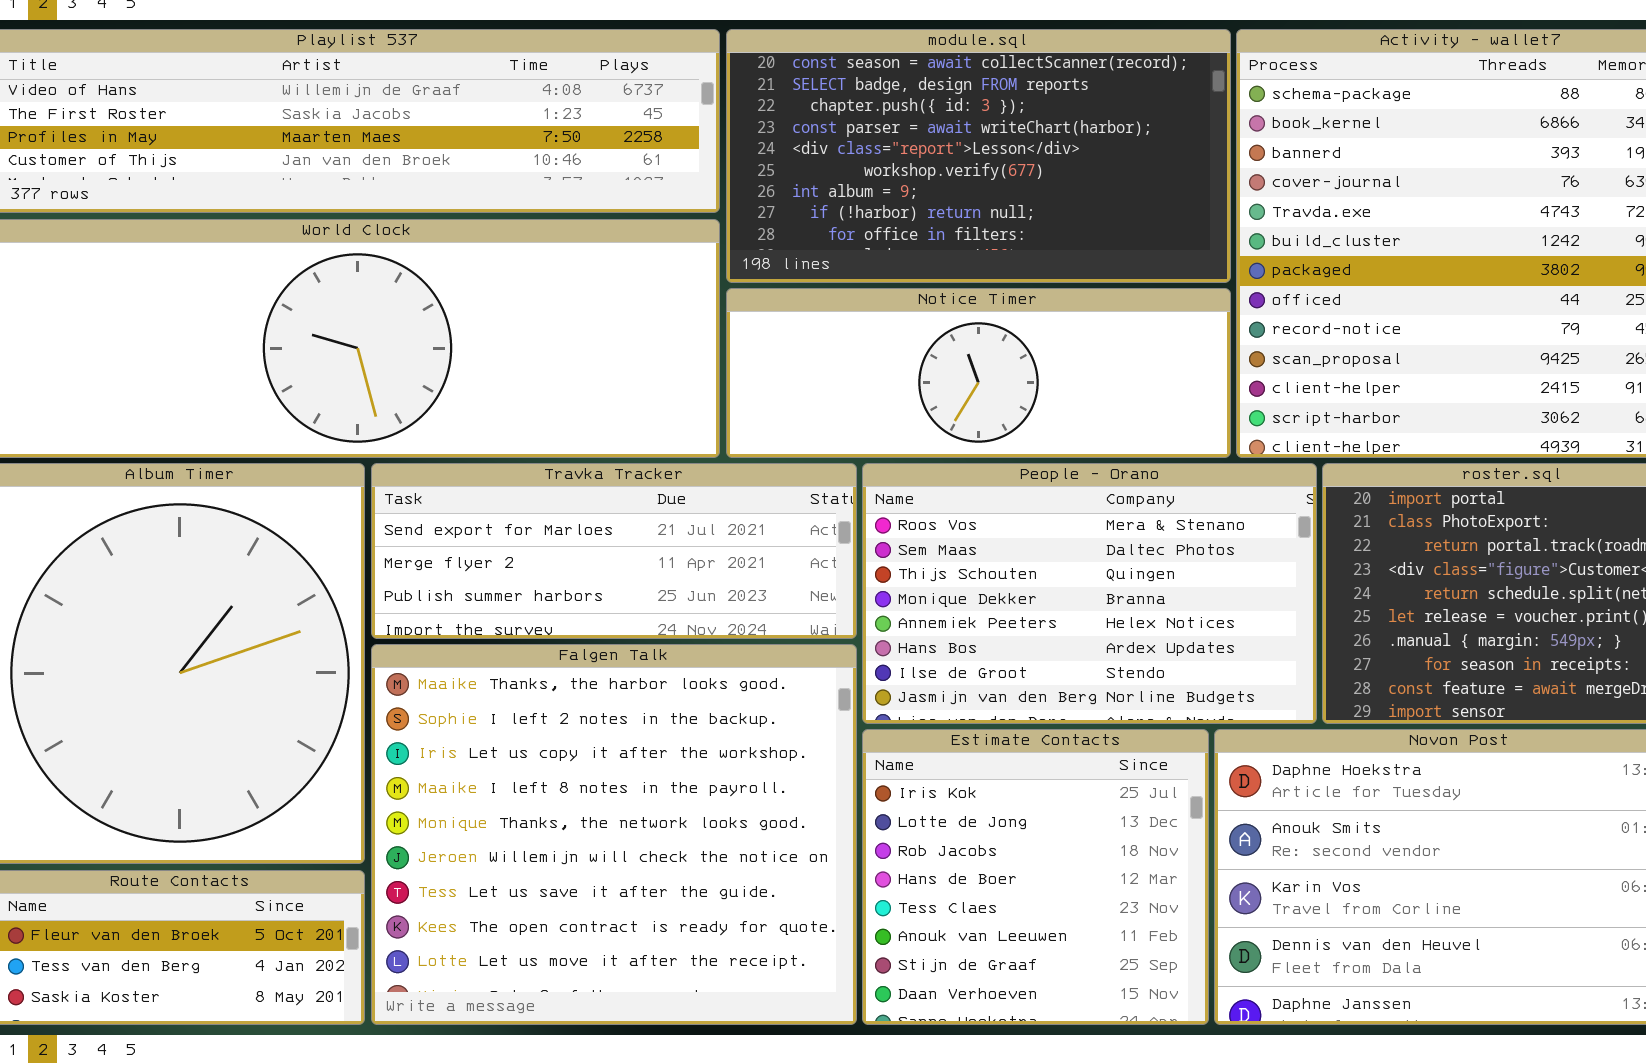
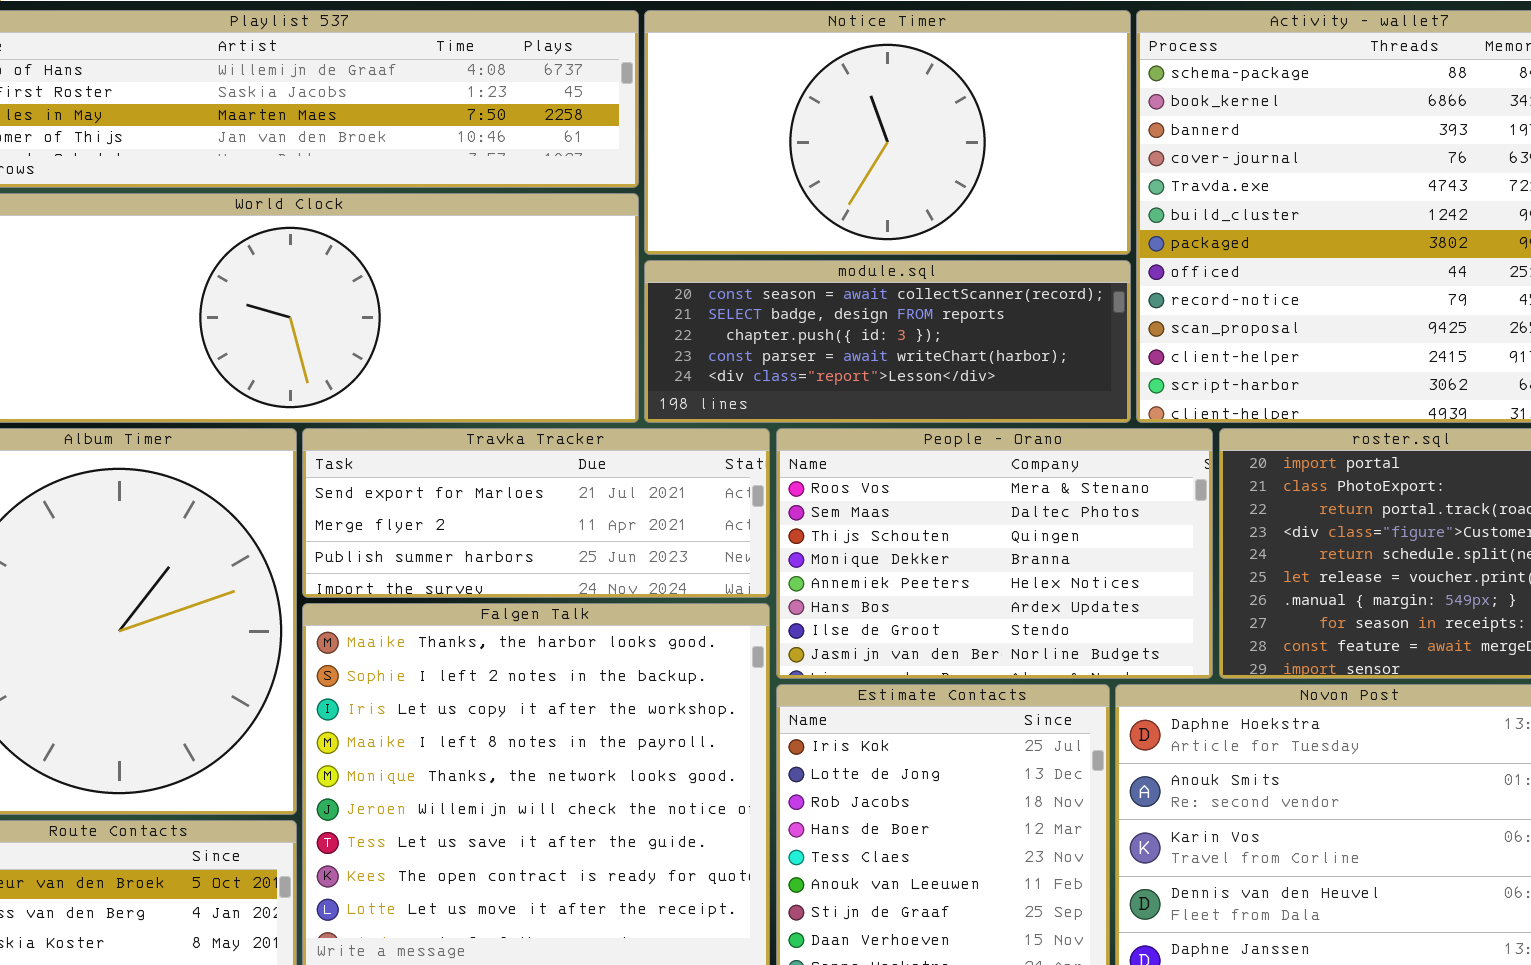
module.sql: [726,29,1231,283] -> [644,260,1131,423], moved, resized
Notice Timer: [726,288,1231,458] -> [644,10,1131,255], moved, resized

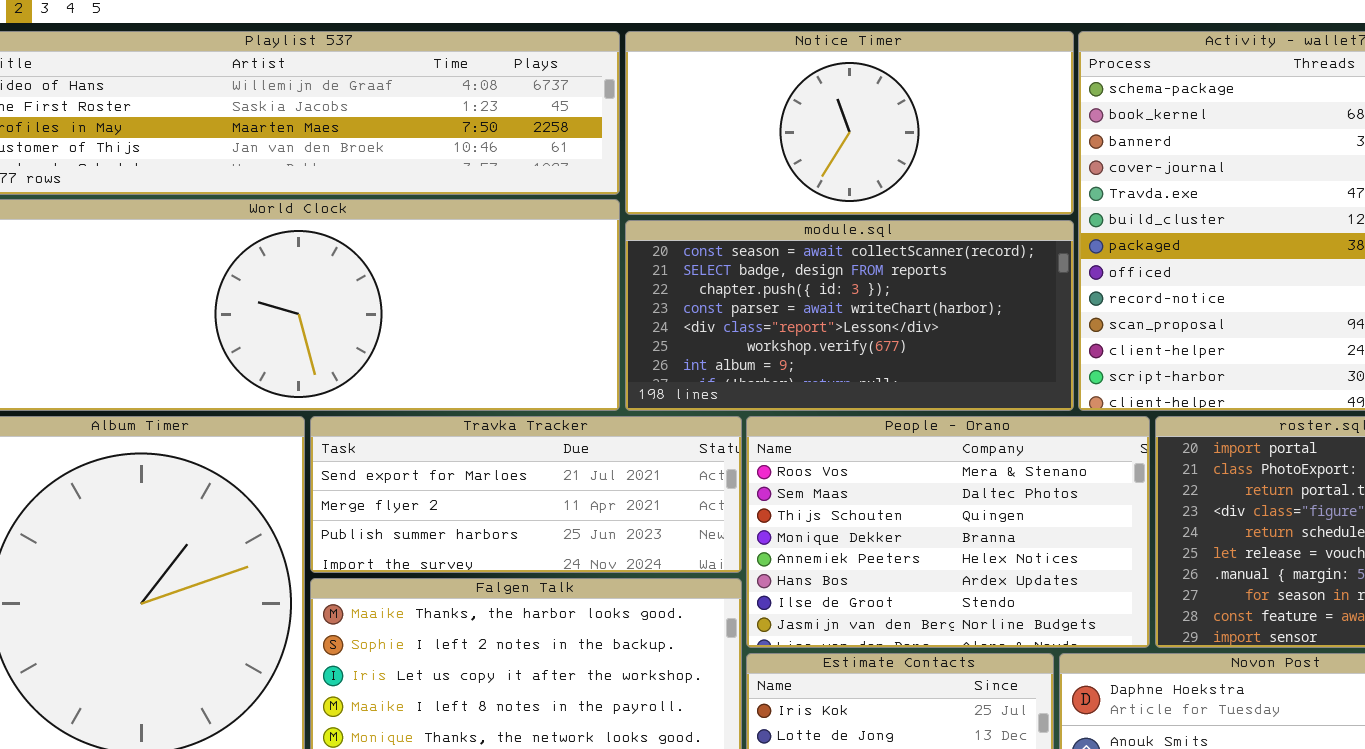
Notice Timer: [644,10,1131,255] -> [625,31,1074,215], resized
module.sql: [644,260,1131,423] -> [625,220,1074,411], resized

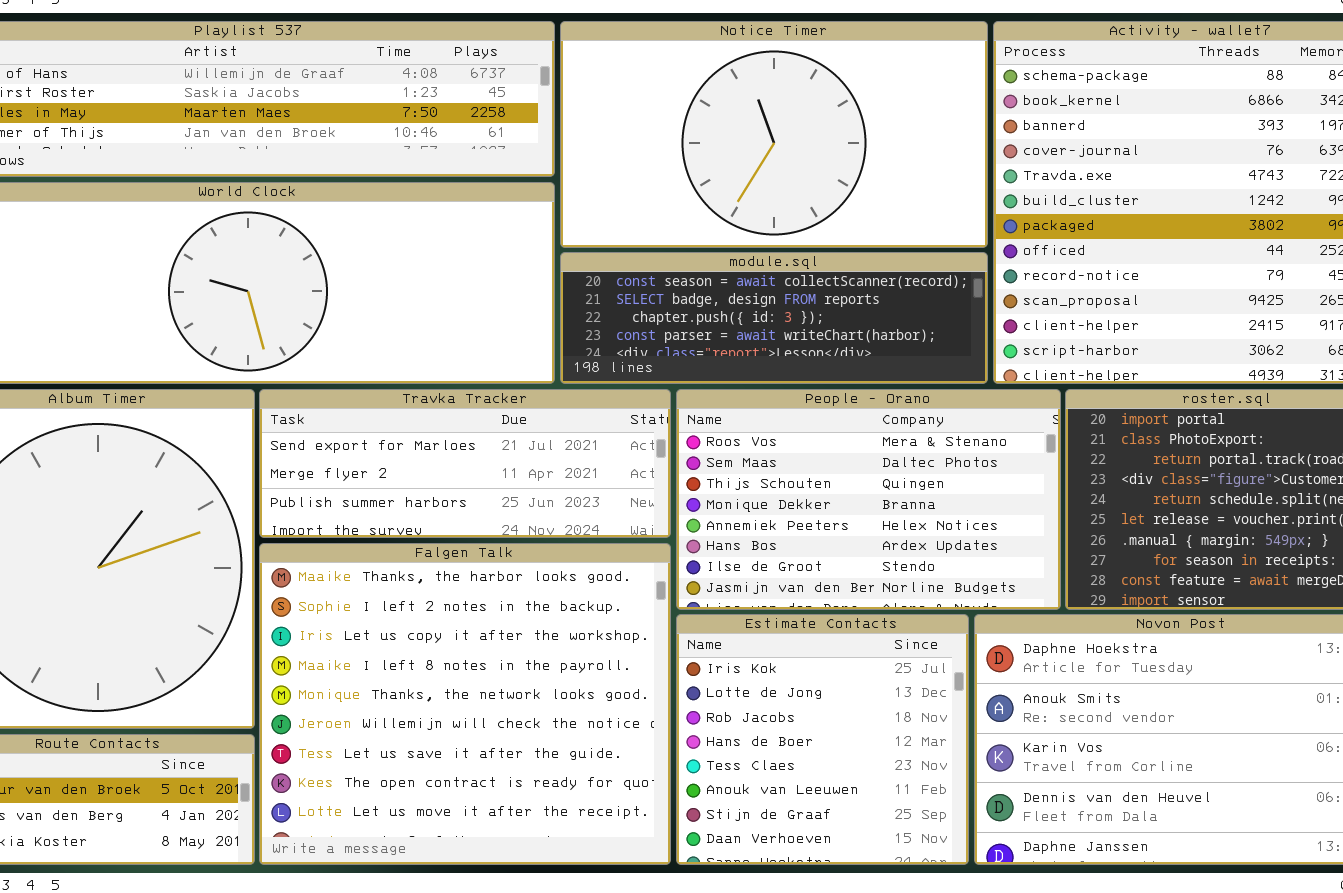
Notice Timer: [625,31,1074,215] -> [560,21,988,248], resized
module.sql: [625,220,1074,411] -> [560,252,988,384], resized

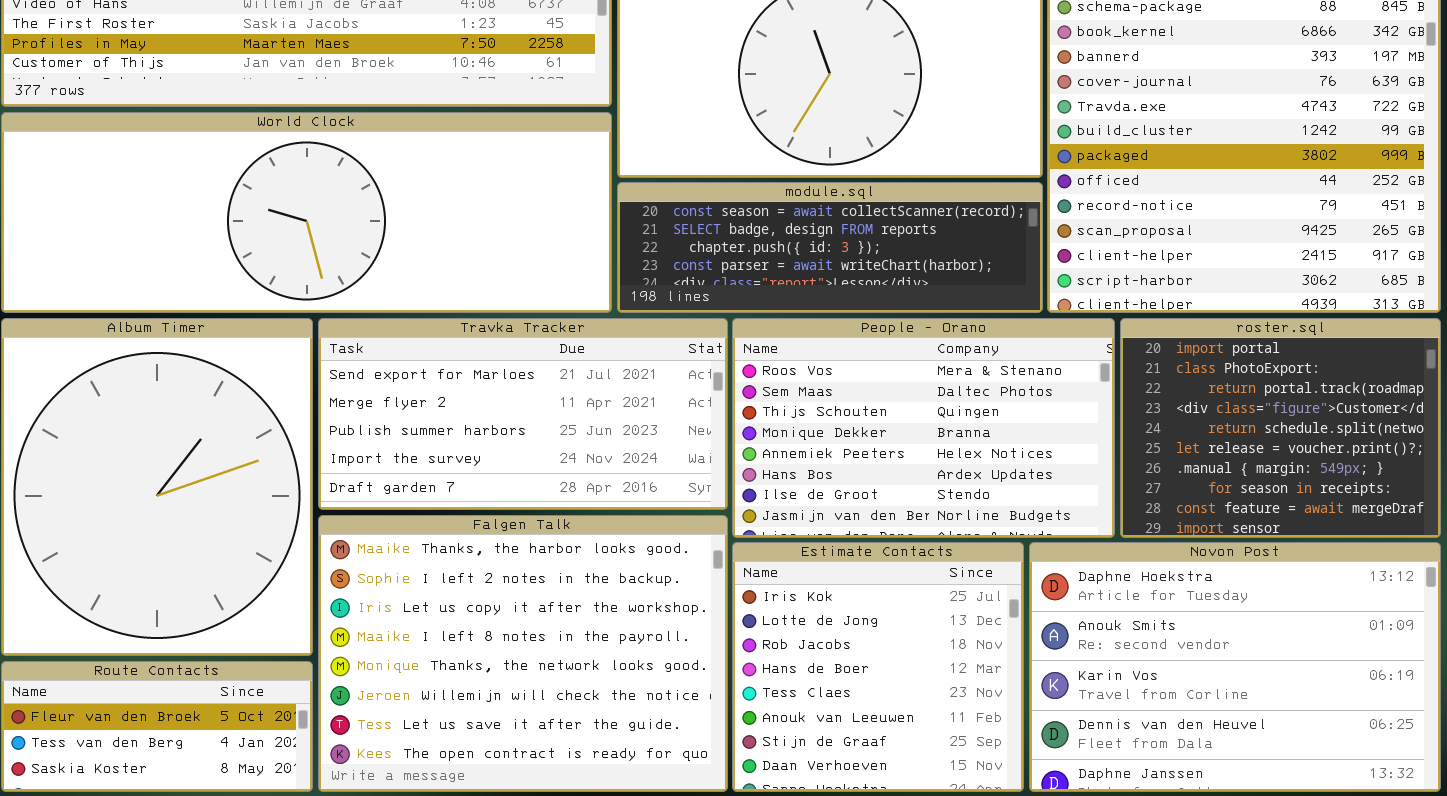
Travka Tracker: [259,389,671,538] -> [318,318,728,510], resized
Falgen Talk: [259,543,671,865] -> [318,515,728,792], resized

